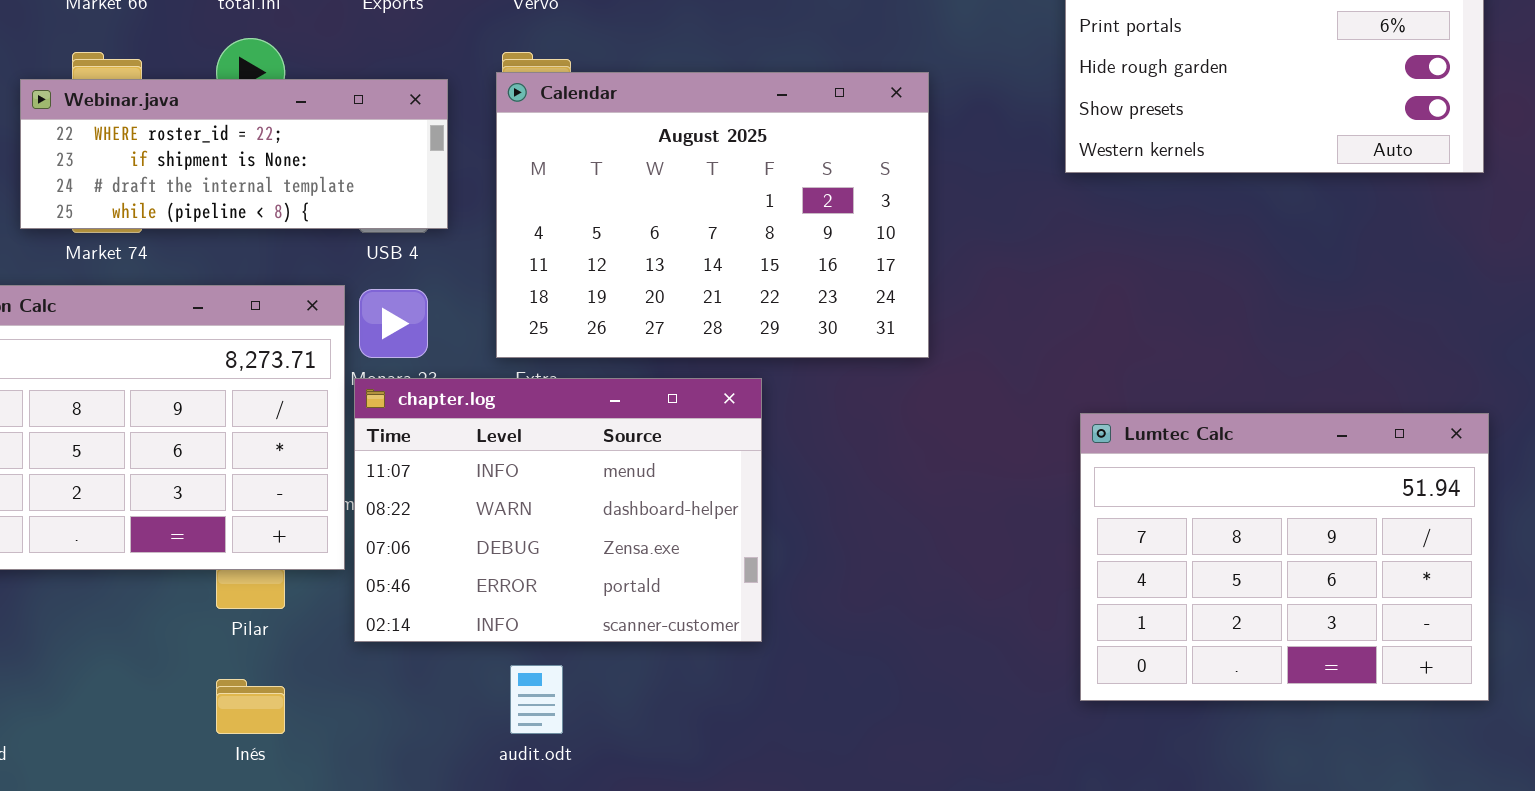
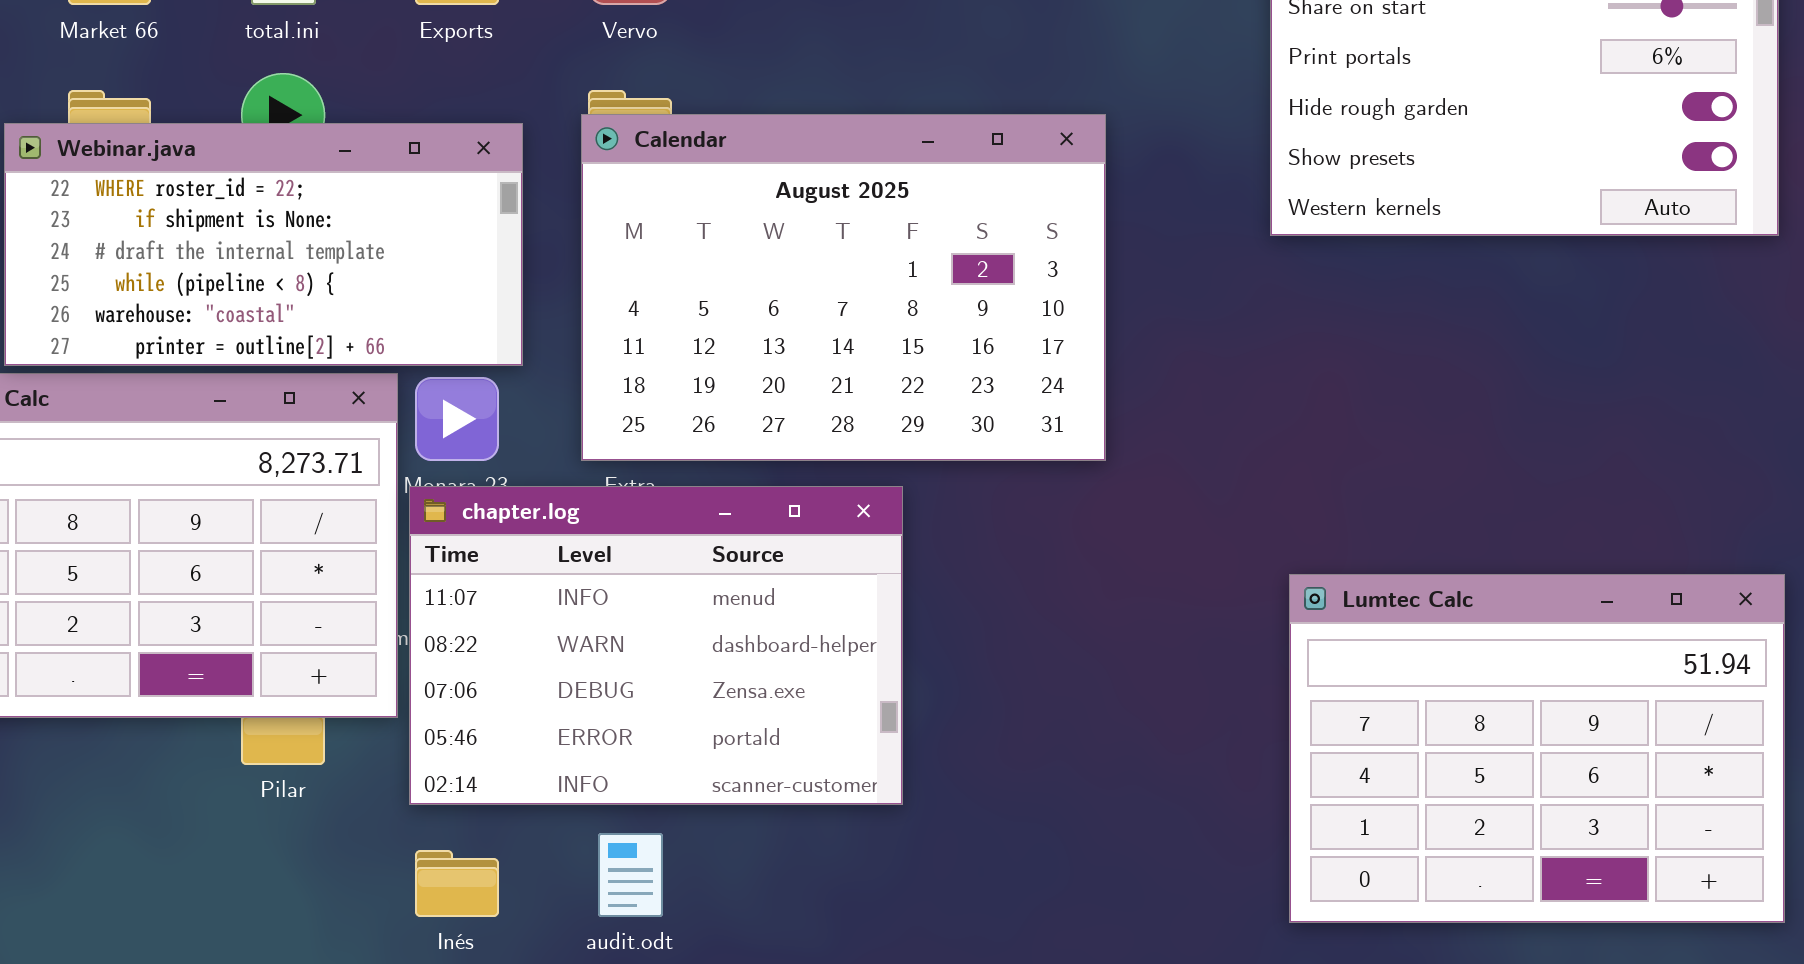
Webinar.java: [20,79,448,229] -> [4,123,523,366], resized
Lumtec Calc: [1080,413,1489,701] -> [1289,574,1785,923], moved
Inés: [216,679,285,734] -> [415,850,499,917], moved

